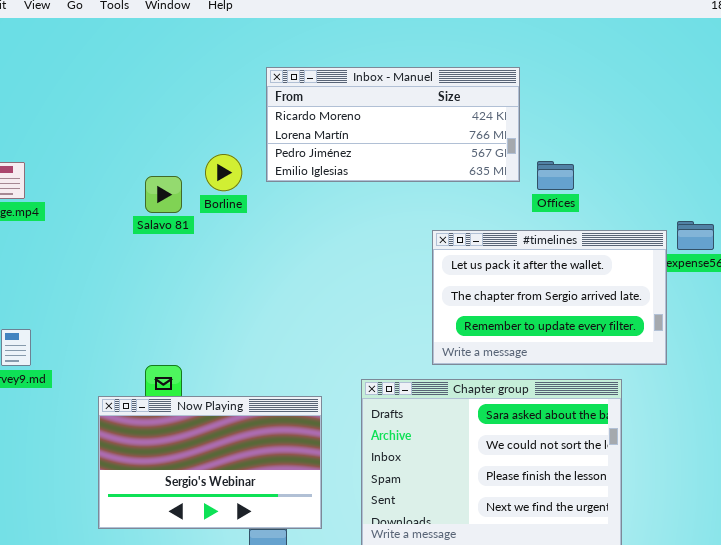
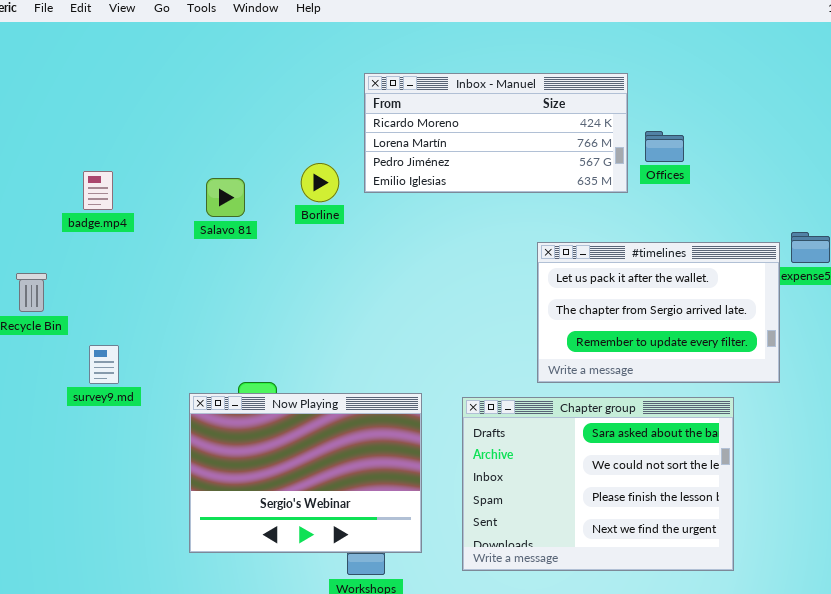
Offices: [537,161,574,190] -> [645,131,684,162], moved
Salavo 81: [145,176,182,213] -> [206,178,245,217], moved
Now Playing: [98,396,322,529] -> [189,393,422,553], resized

